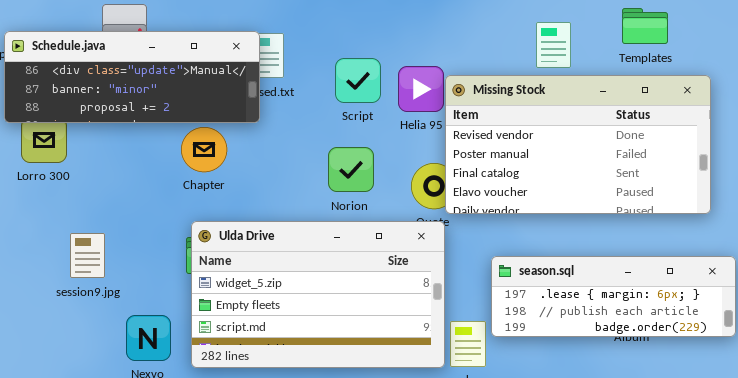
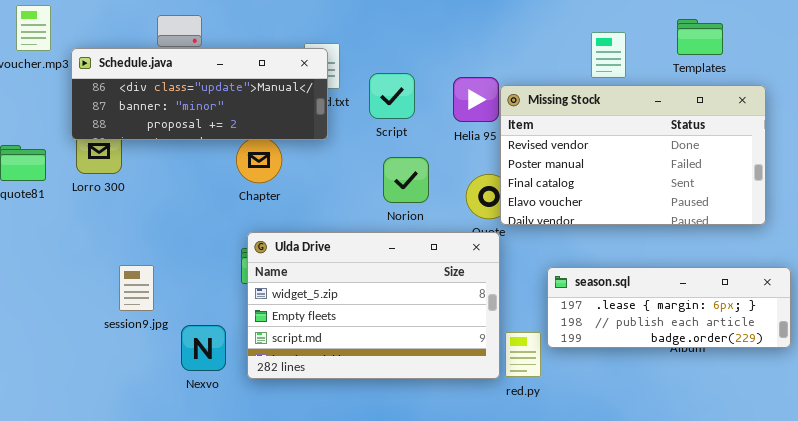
Schedule.java: [4,31,260,123] -> [71,48,328,140], moved
Script: [335,58,381,103] -> [369,73,415,119], moved
session9.jpg: [70,233,105,278] -> [119,265,154,311], moved

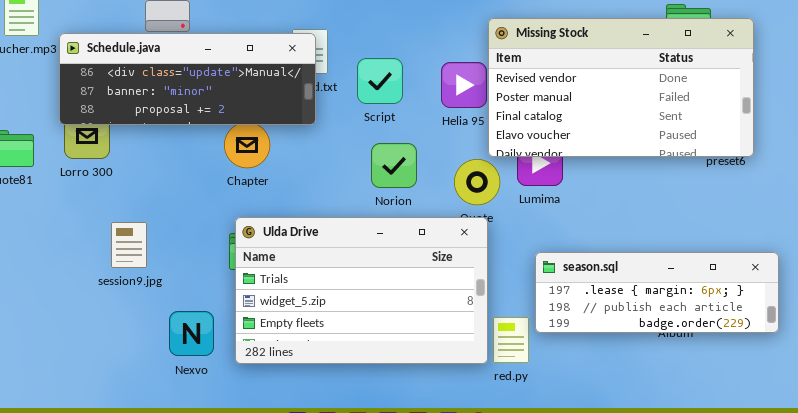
Missing Stock: [500,85,766,225] -> [488,18,754,157], moved
Ulda Drive: [247,232,500,379] -> [235,217,488,364], scrolled up 1 row
session9.jpg: [119,265,154,311] -> [111,222,147,268], moved

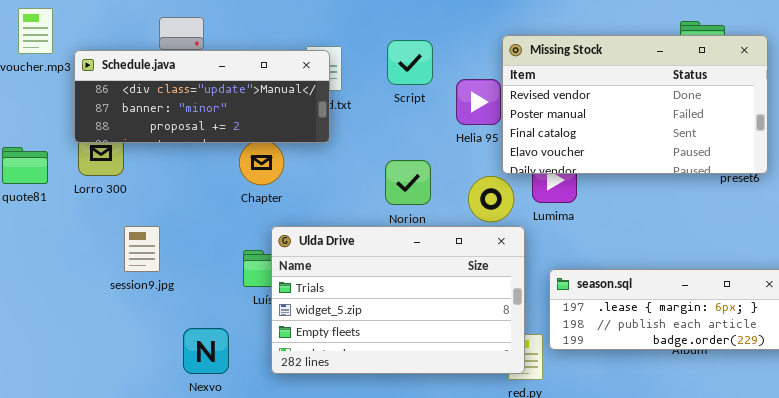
Script: [357,58,403,104] -> [387,40,433,85], moved
Ulda Drive: [235,217,488,364] -> [271,226,525,374], moved
session9.jpg: [111,222,147,268] -> [124,226,160,272], moved

